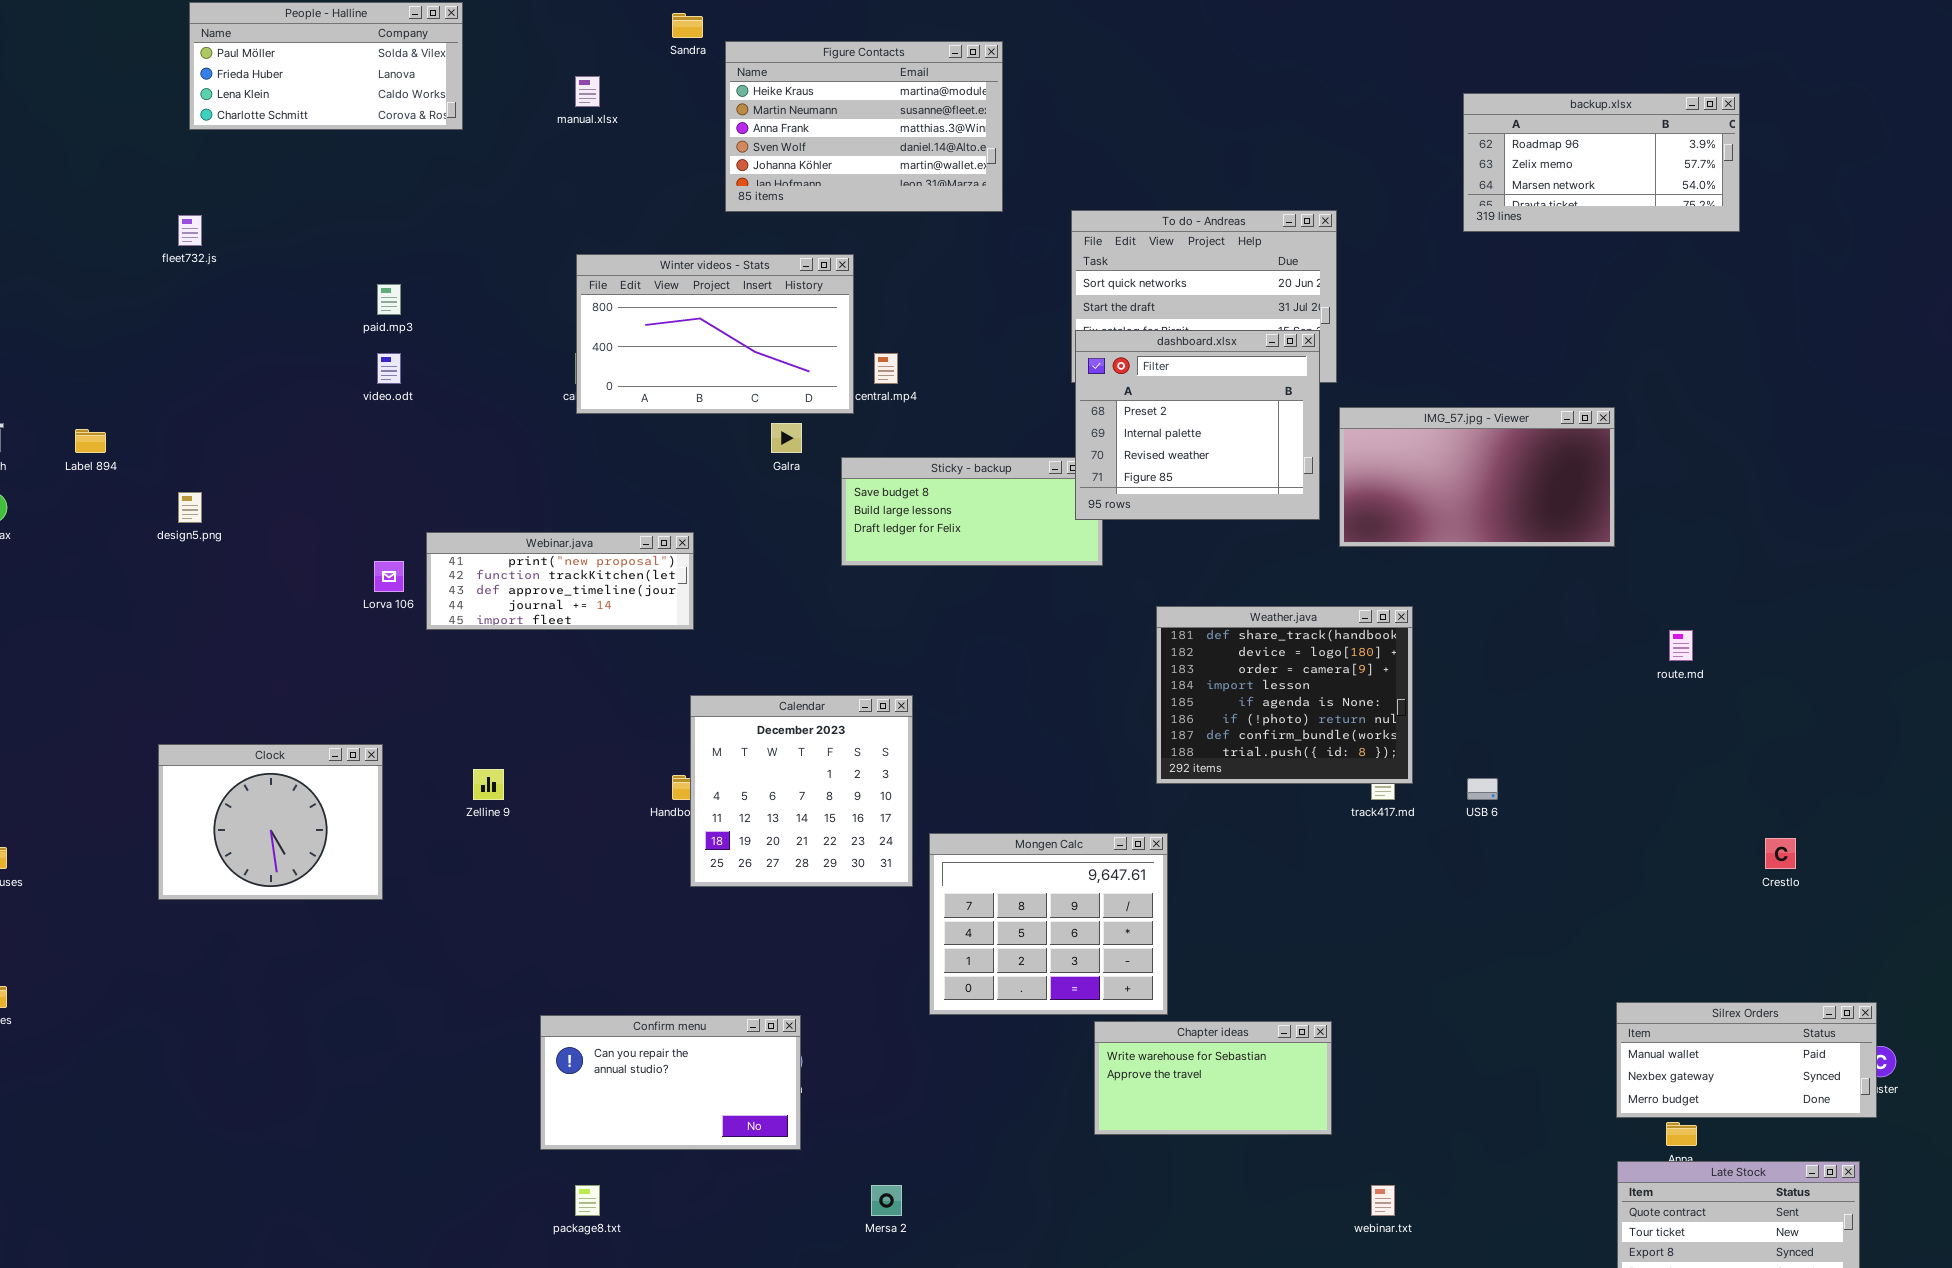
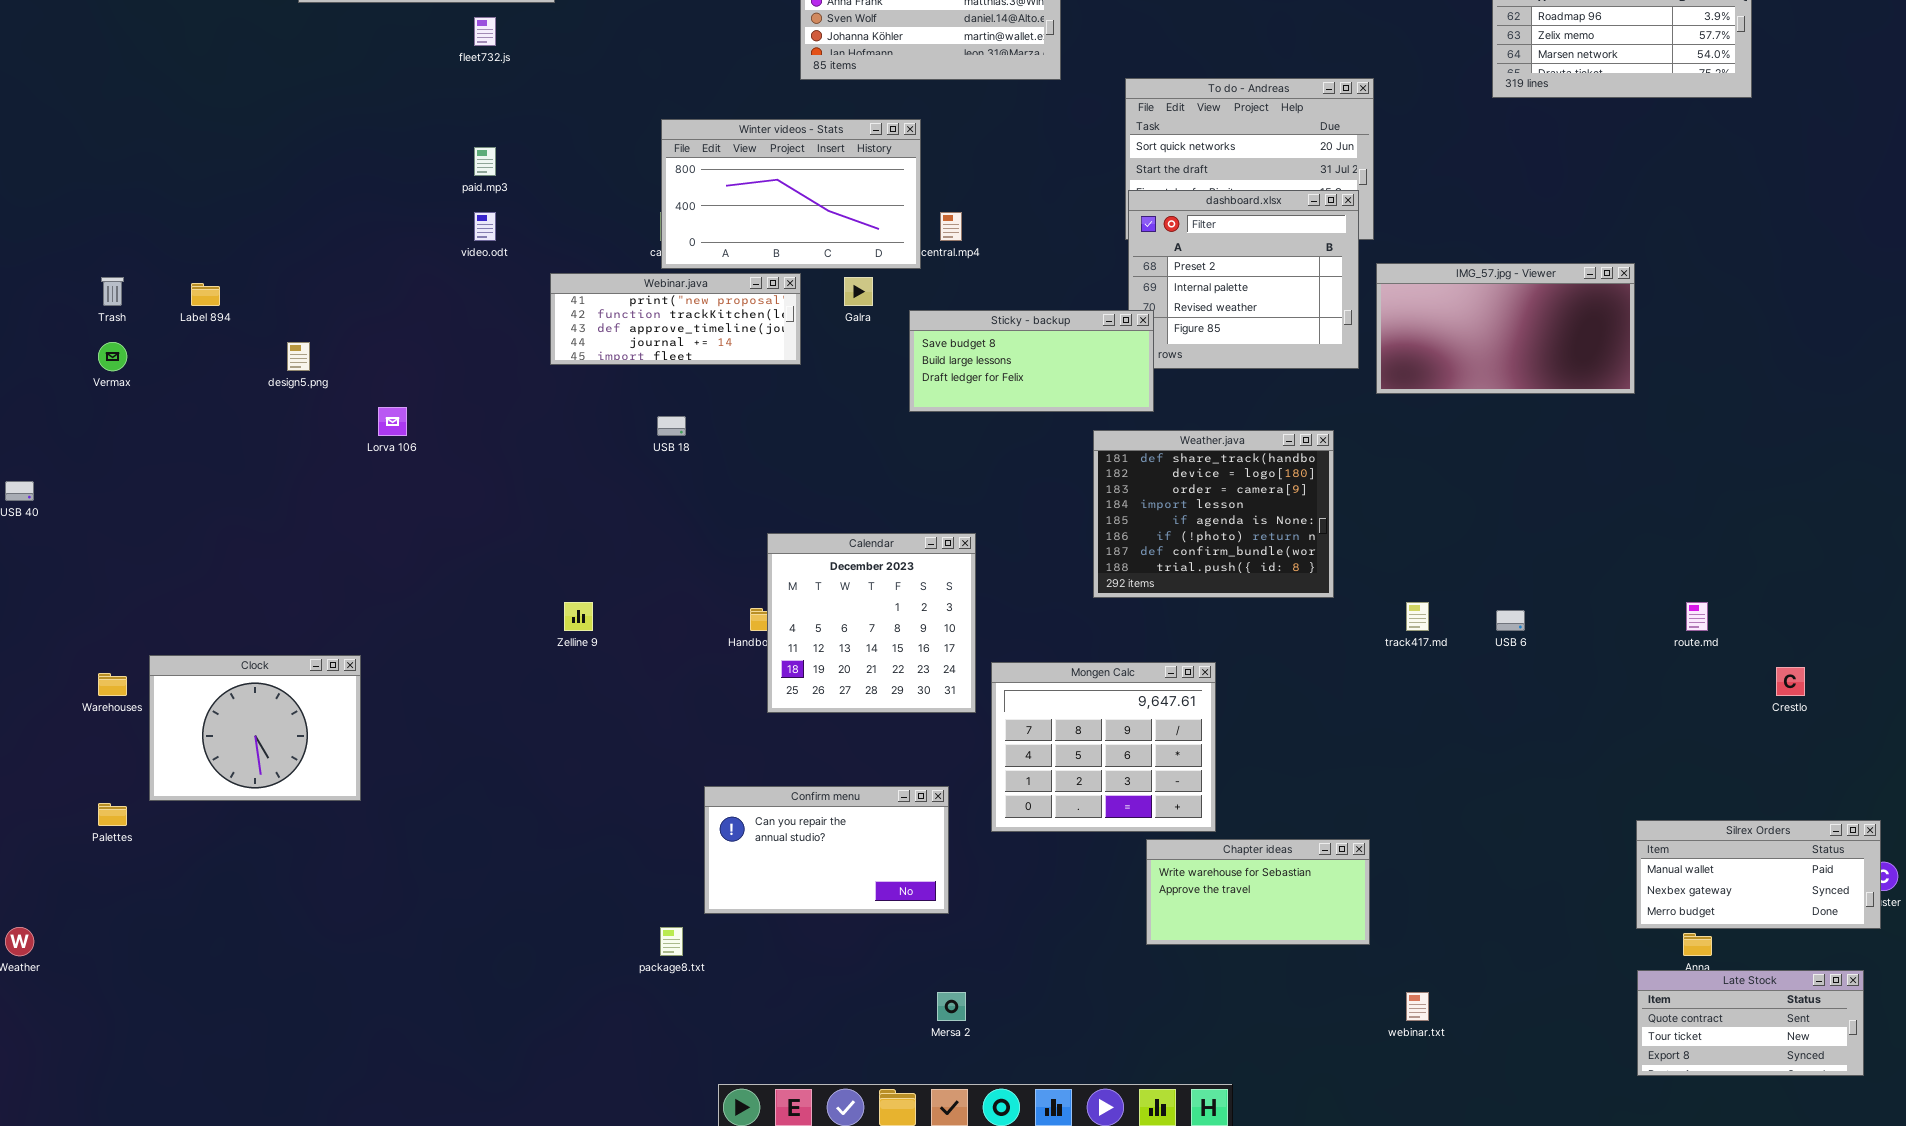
fleet732.js: [178,215,202,246] -> [474,17,496,46], moved
Sticky - backup: [841,457,1103,566] -> [909,310,1154,412], raised
Webinar.java: [426,532,694,630] -> [550,273,801,365], moved
Lorva 106: [374,561,404,592] -> [378,407,407,436], moved
Weather.java: [1156,606,1413,784] -> [1093,430,1334,598], moved
route.md: [1669,630,1693,661] -> [1686,602,1708,631], moved
Clock: [158,744,383,900] -> [149,655,361,801], moved
Confirm menu: [540,1015,801,1150] -> [704,786,949,914], moved
package8.txt: [575,1185,600,1216] -> [660,927,683,956], moved

